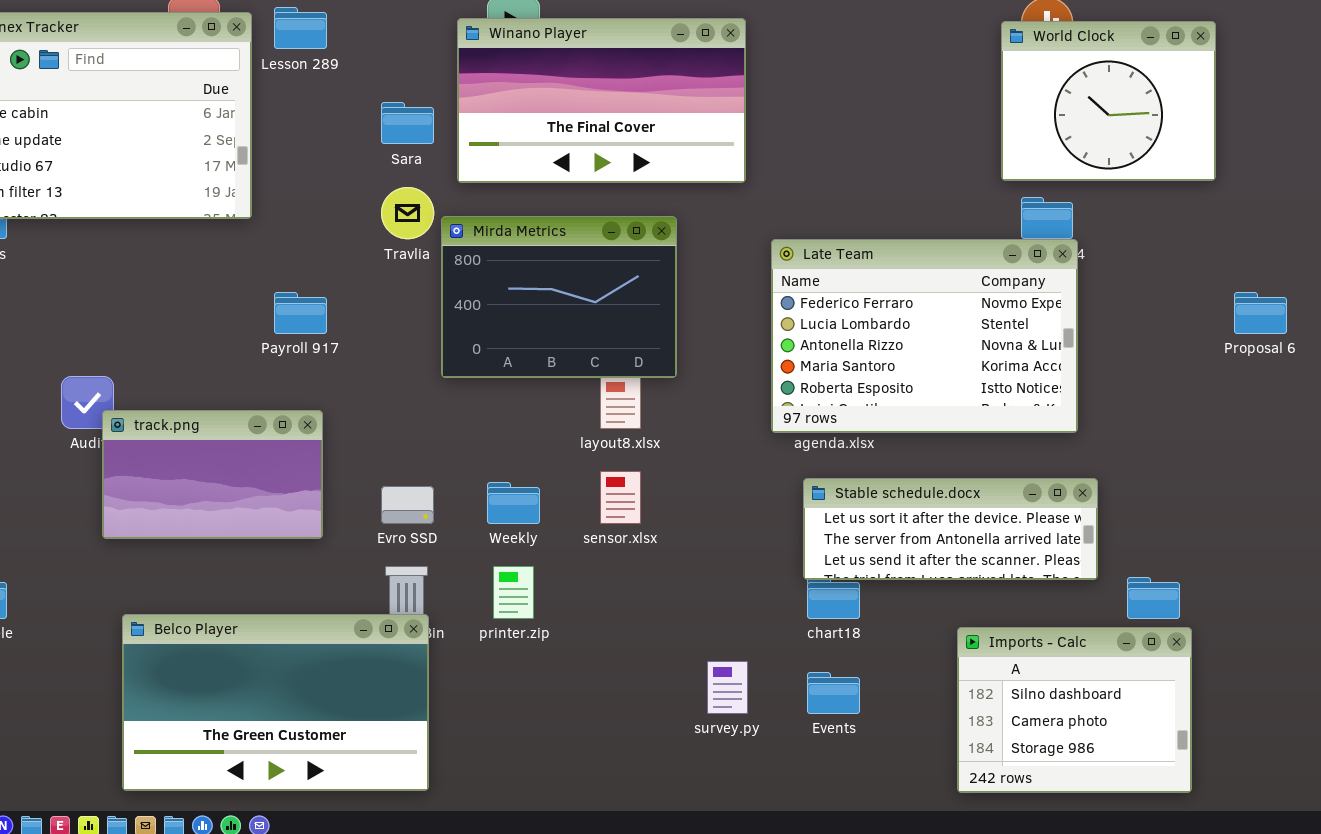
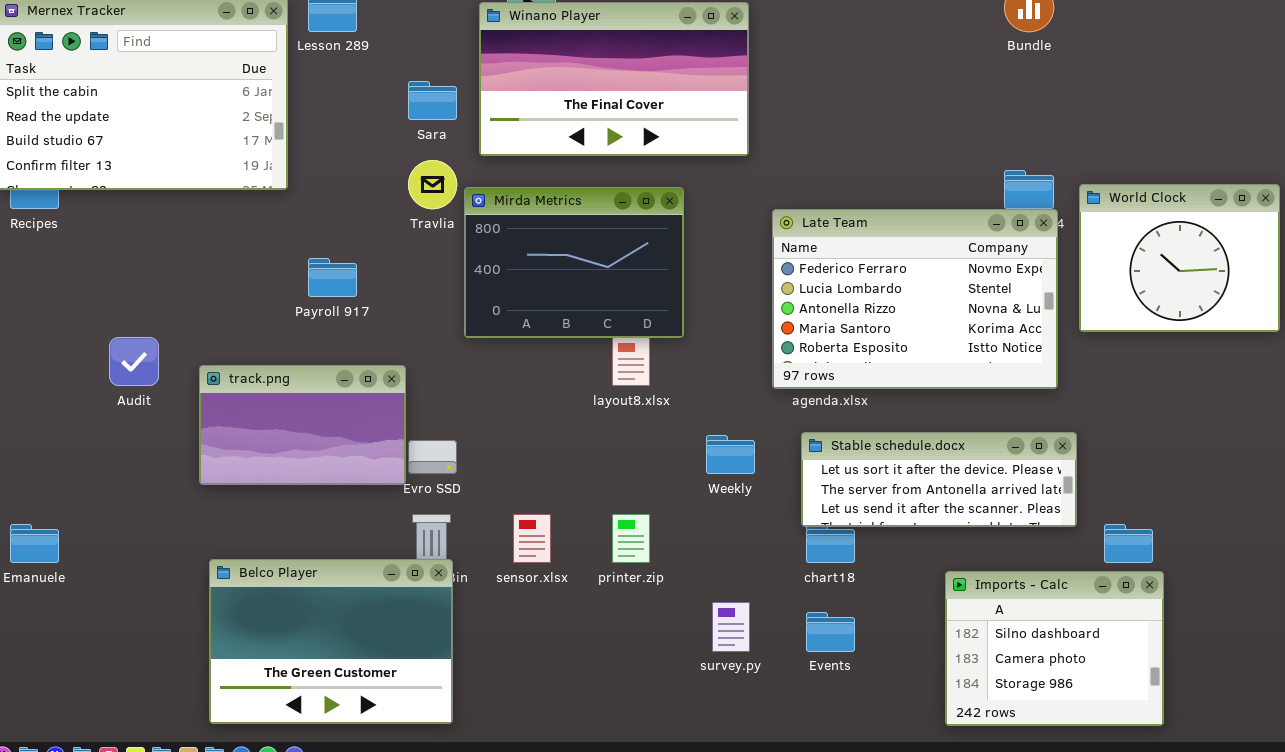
World Clock: [1001,21,1216,181] -> [1079,184,1280,332], moved
track.png: [102,410,323,539] -> [199,365,406,485], moved
sensor.xlsx: [600,471,641,524] -> [513,514,551,563], moved
Weekly: [487,482,540,524] -> [706,435,755,474], moved
printer.zip: [493,566,534,619] -> [612,514,650,563], moved
Belco Player: [122,614,429,791] -> [209,559,453,724], resized

